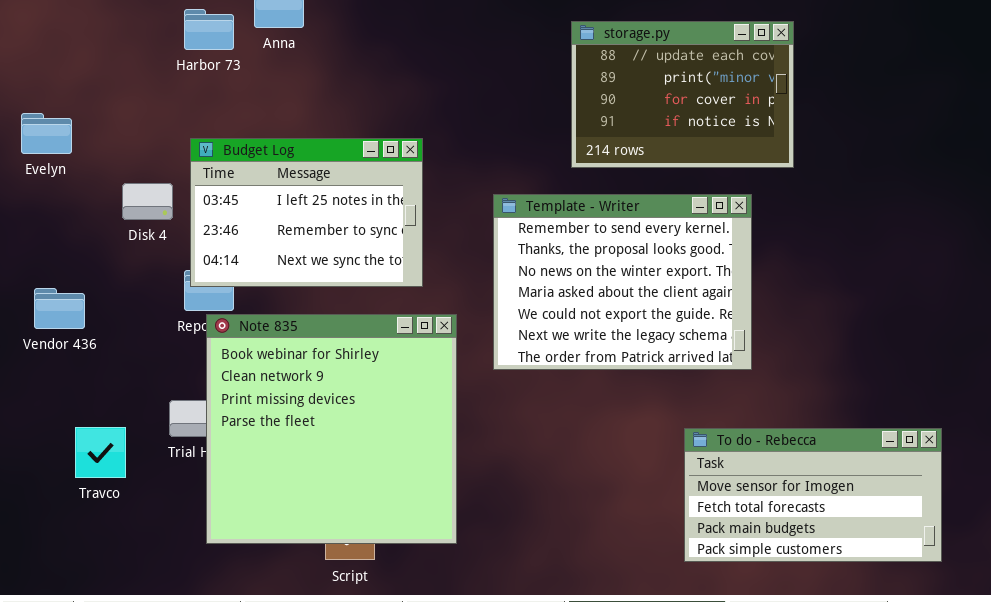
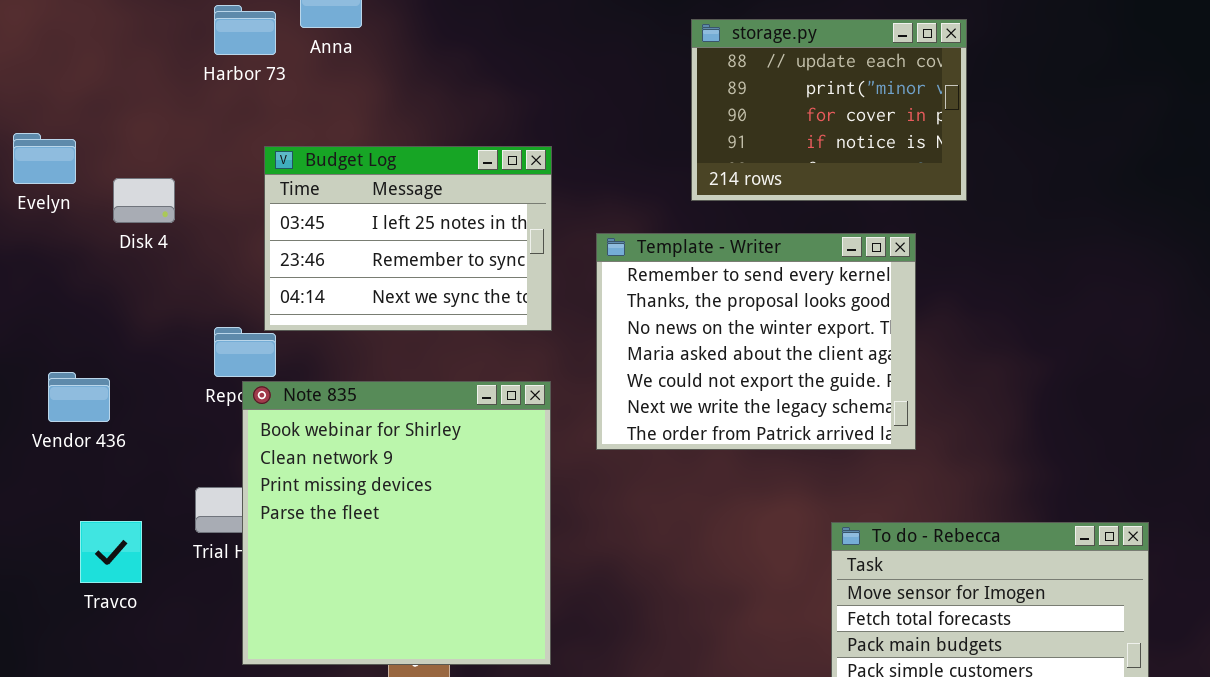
Budget Log: [190,138,423,287] -> [264,146,552,331], moved
Disk 4: [122,183,173,220] -> [113,178,175,223], moved
Vendor 436: [34,288,85,329] -> [48,372,110,422], moved

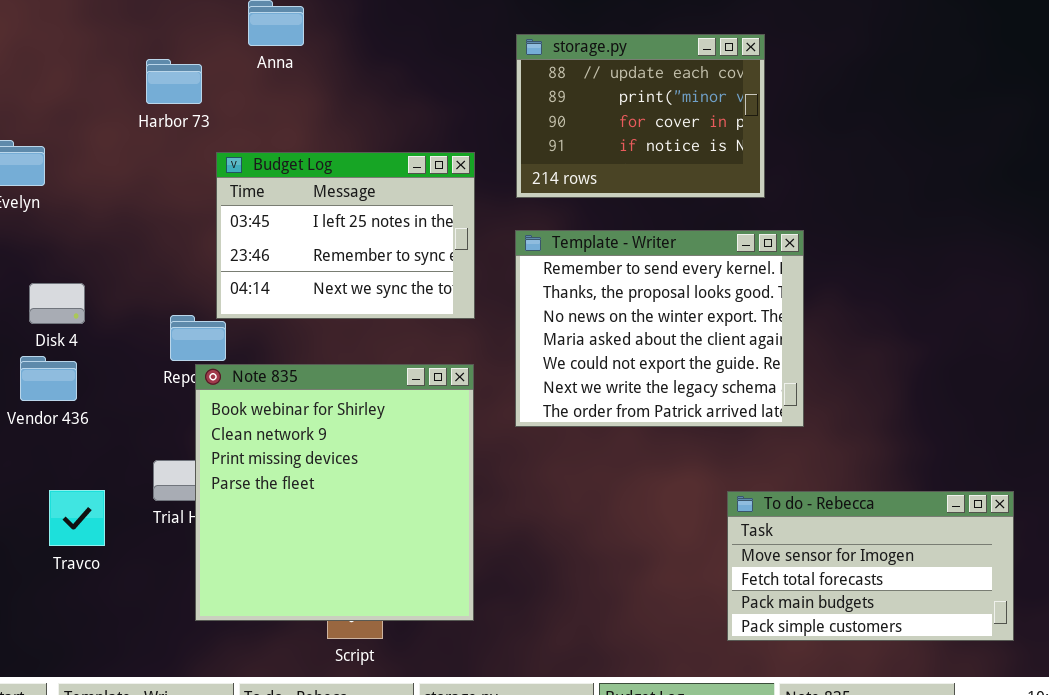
Harbor 73: [214,5,276,55] -> [146,59,202,104], moved
storage.py: [691,19,967,201] -> [516,34,765,198], moved
Disk 4: [113,178,175,223] -> [29,283,85,324], moved

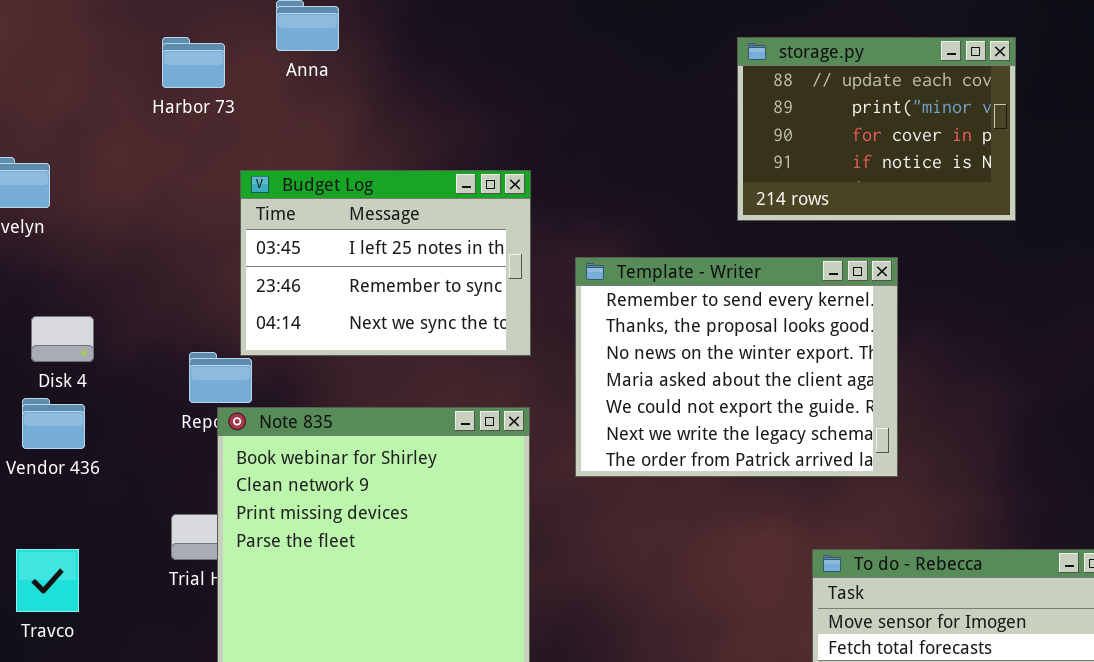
storage.py: [516,34,765,198] -> [737,37,1016,221], moved
Harbor 73: [146,59,202,104] -> [162,37,225,88], moved
Travco: [49,490,105,546] -> [16,549,79,612], moved

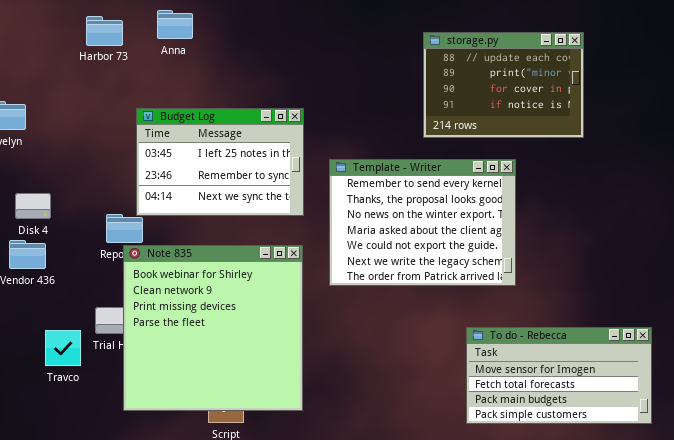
Harbor 73: [162,37,225,88] -> [86,16,123,46], moved
Travco: [16,549,79,612] -> [45,330,81,366], moved

